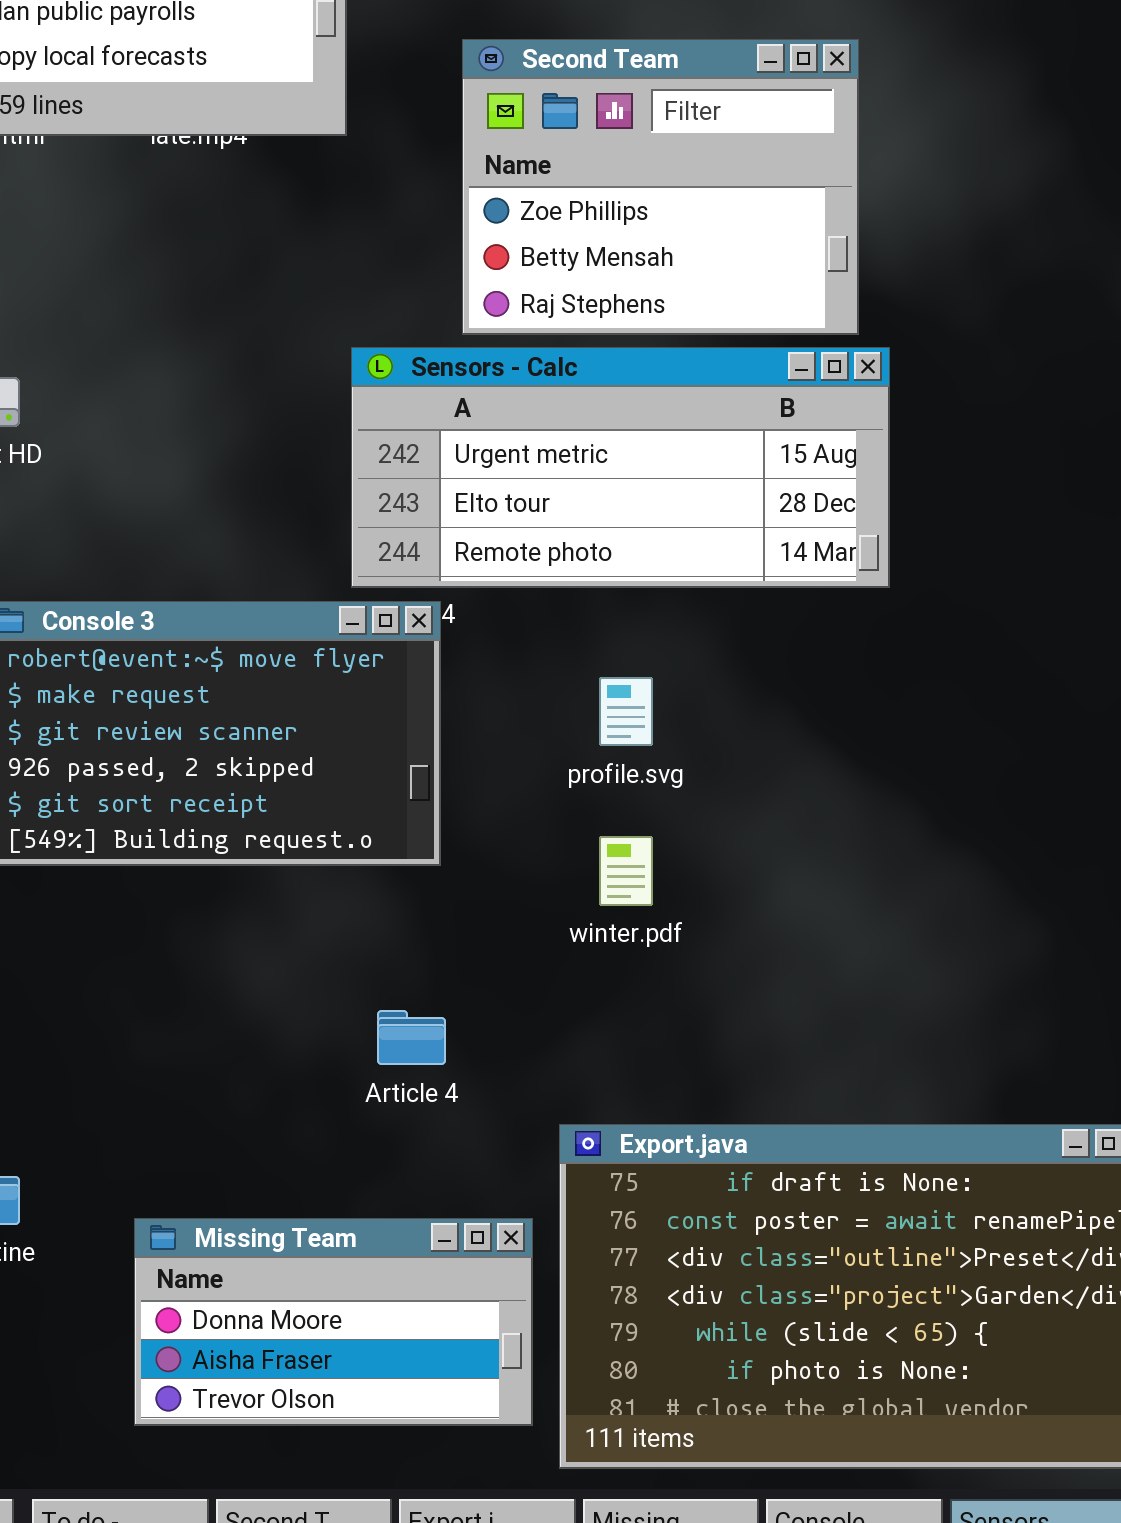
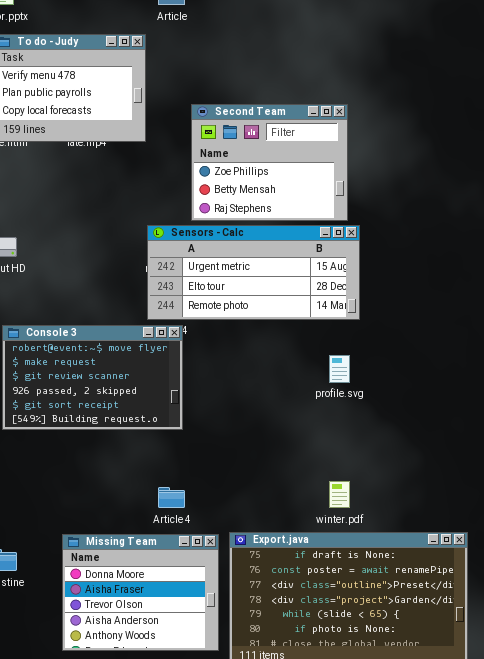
profile.svg: [599,677,653,746] -> [329,355,350,383], moved
winter.pdf: [599,836,653,906] -> [329,481,350,508], moved
Missing Team: [134,1218,533,1426] -> [62,534,219,651], resized

